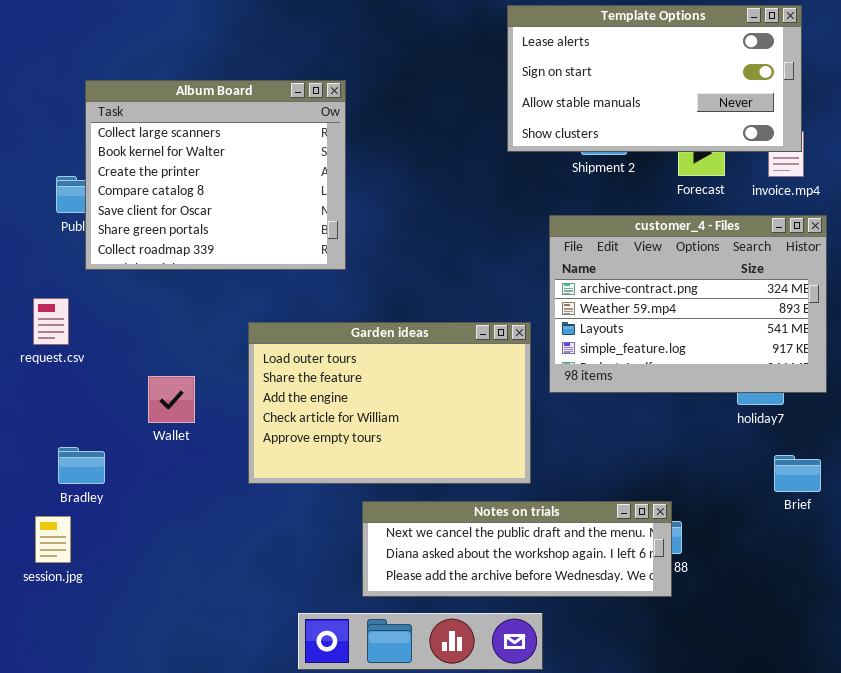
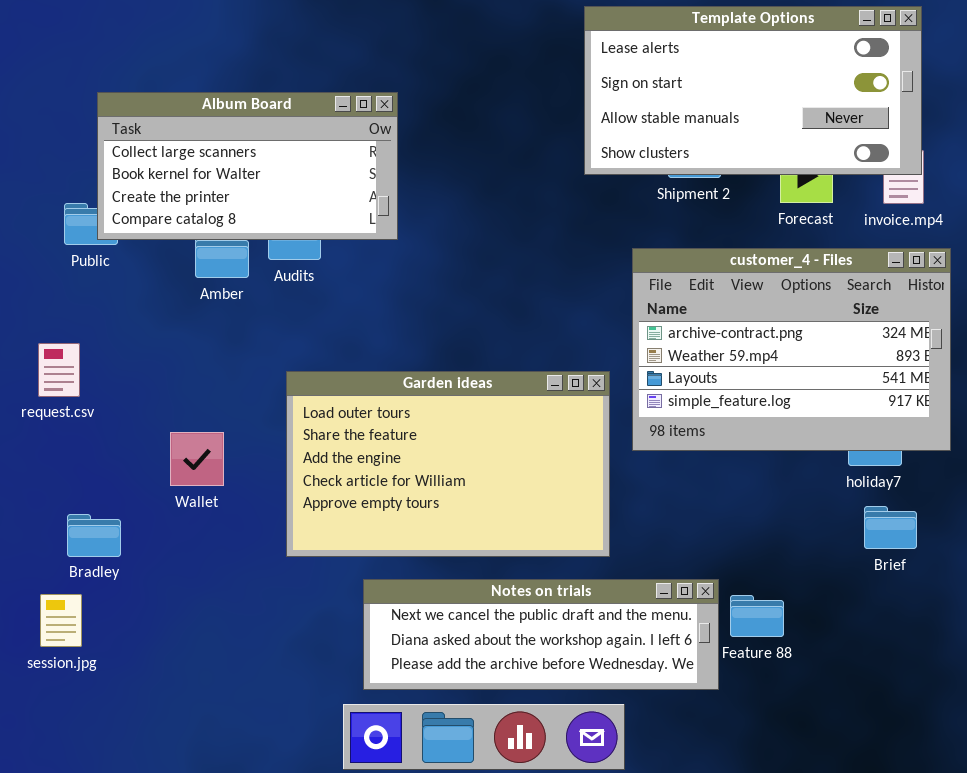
Album Board: [85,80,346,270] -> [97,92,398,240], resized
Brief: [774,455,821,492] -> [864,506,917,549], moved
Notes on trials: [362,501,672,597] -> [363,579,719,690], moved

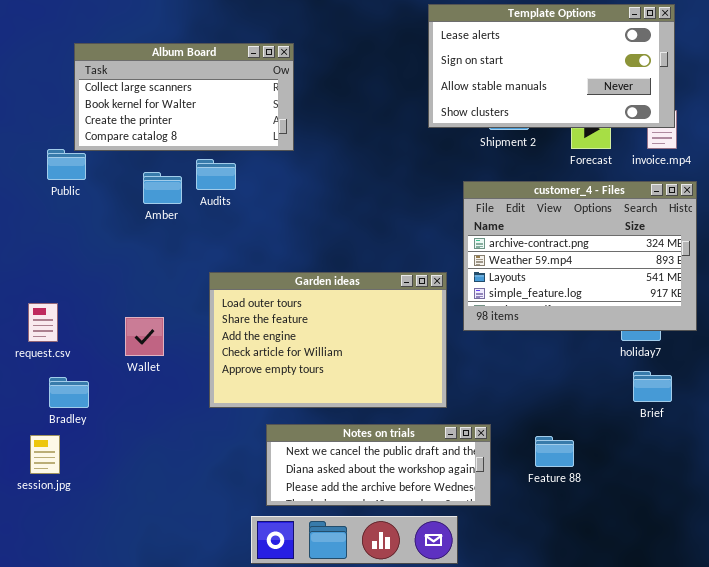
Album Board: [97,92,398,240] -> [74,43,294,151], moved
request.csv: [38,343,80,397] -> [28,303,58,342], moved
Notes on trials: [363,579,719,690] -> [266,424,491,506], resized

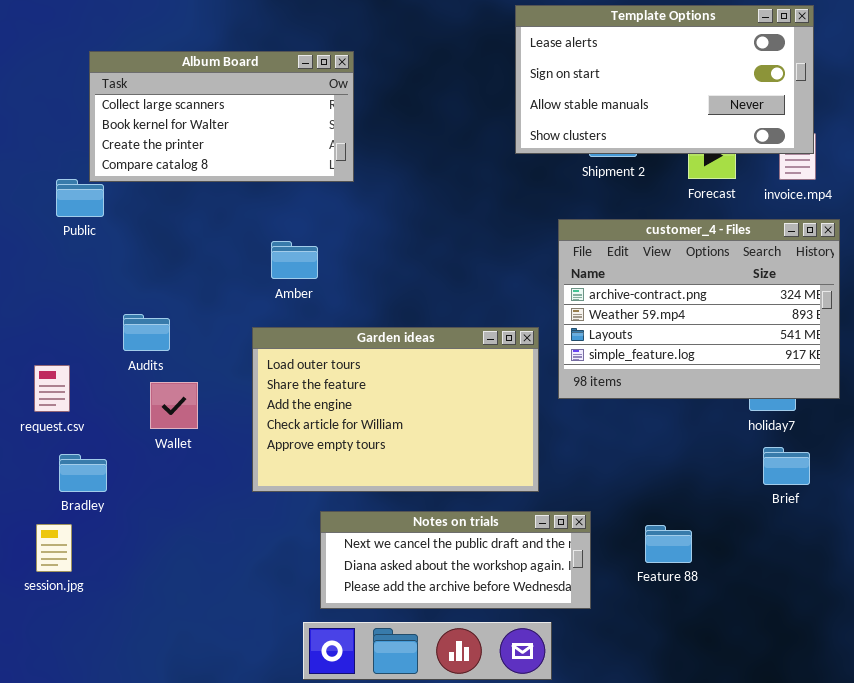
Audits: [196,159,236,190] -> [123,314,170,351], moved
Amber: [143,172,182,204] -> [271,241,318,279], moved

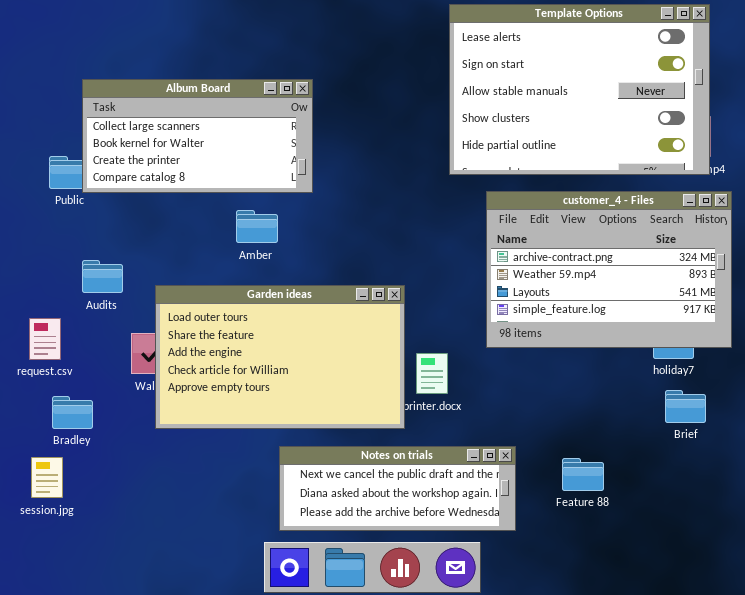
Template Options: [515,5,814,154] -> [449,4,710,175], resized
Album Board: [89,51,354,182] -> [82,79,313,193], moved
Audits: [123,314,170,351] -> [82,260,123,293], moved
Garden ideas: [252,327,539,492] -> [155,285,405,429], moved

